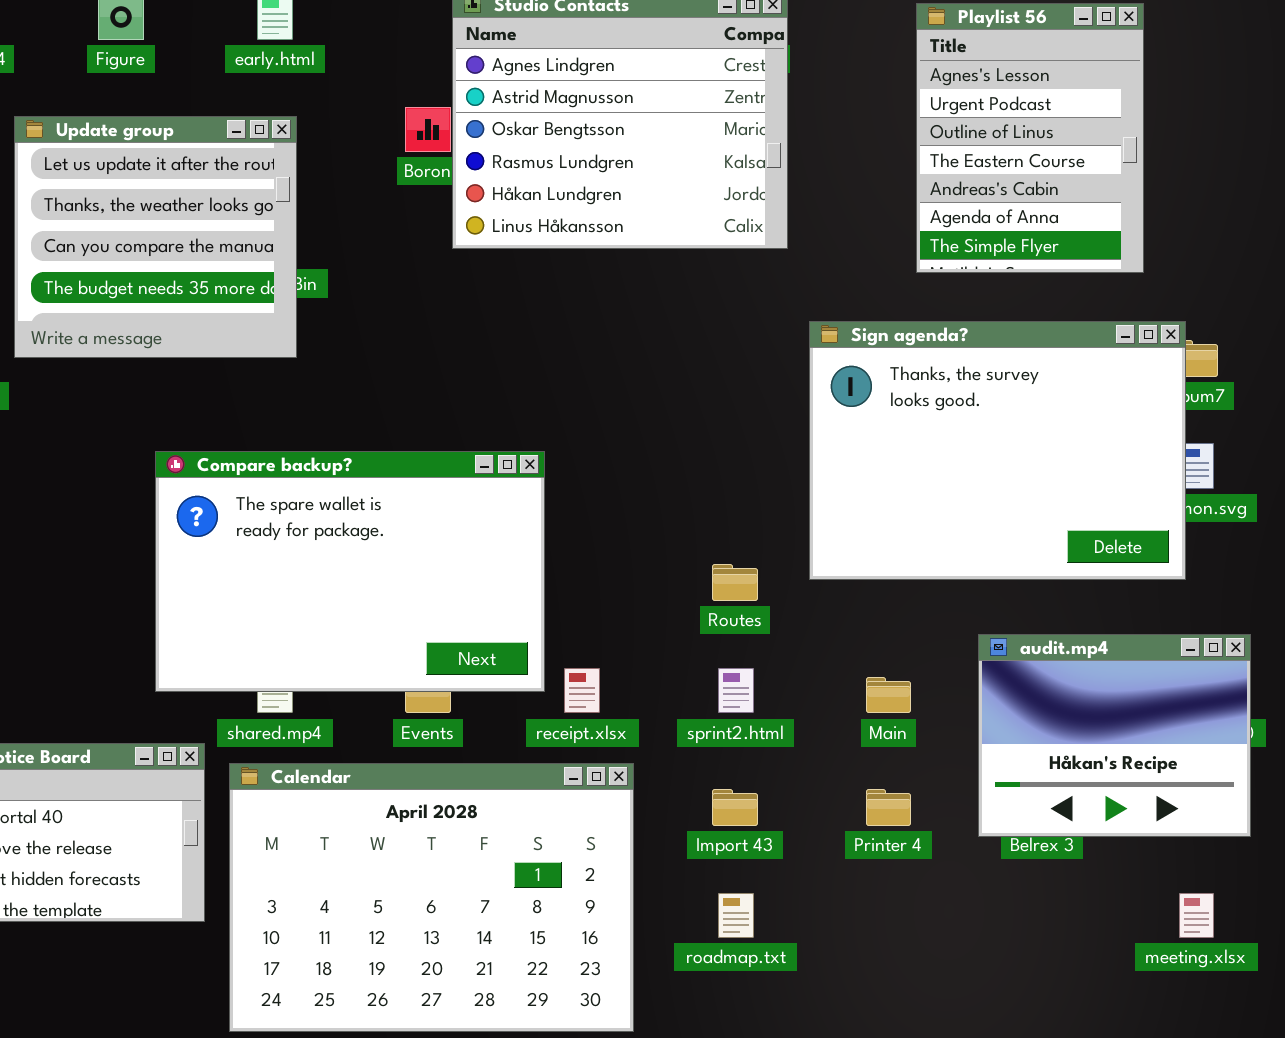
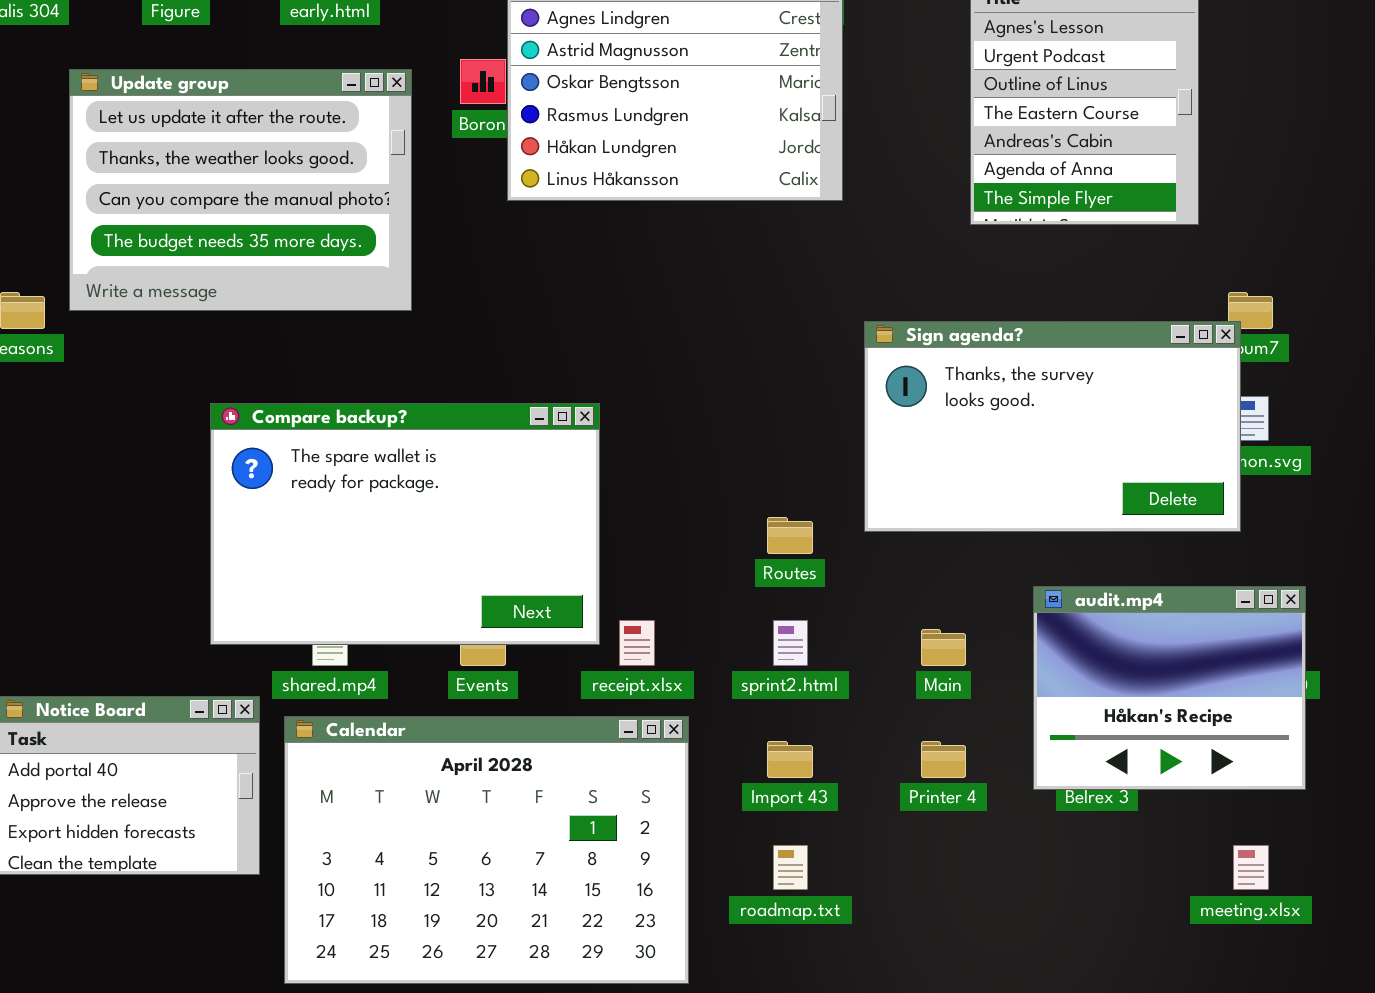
Update group: [14,116,297,358] -> [69,69,412,311], resized
Sign agenda?: [809,321,1186,580] -> [864,321,1241,532], resized

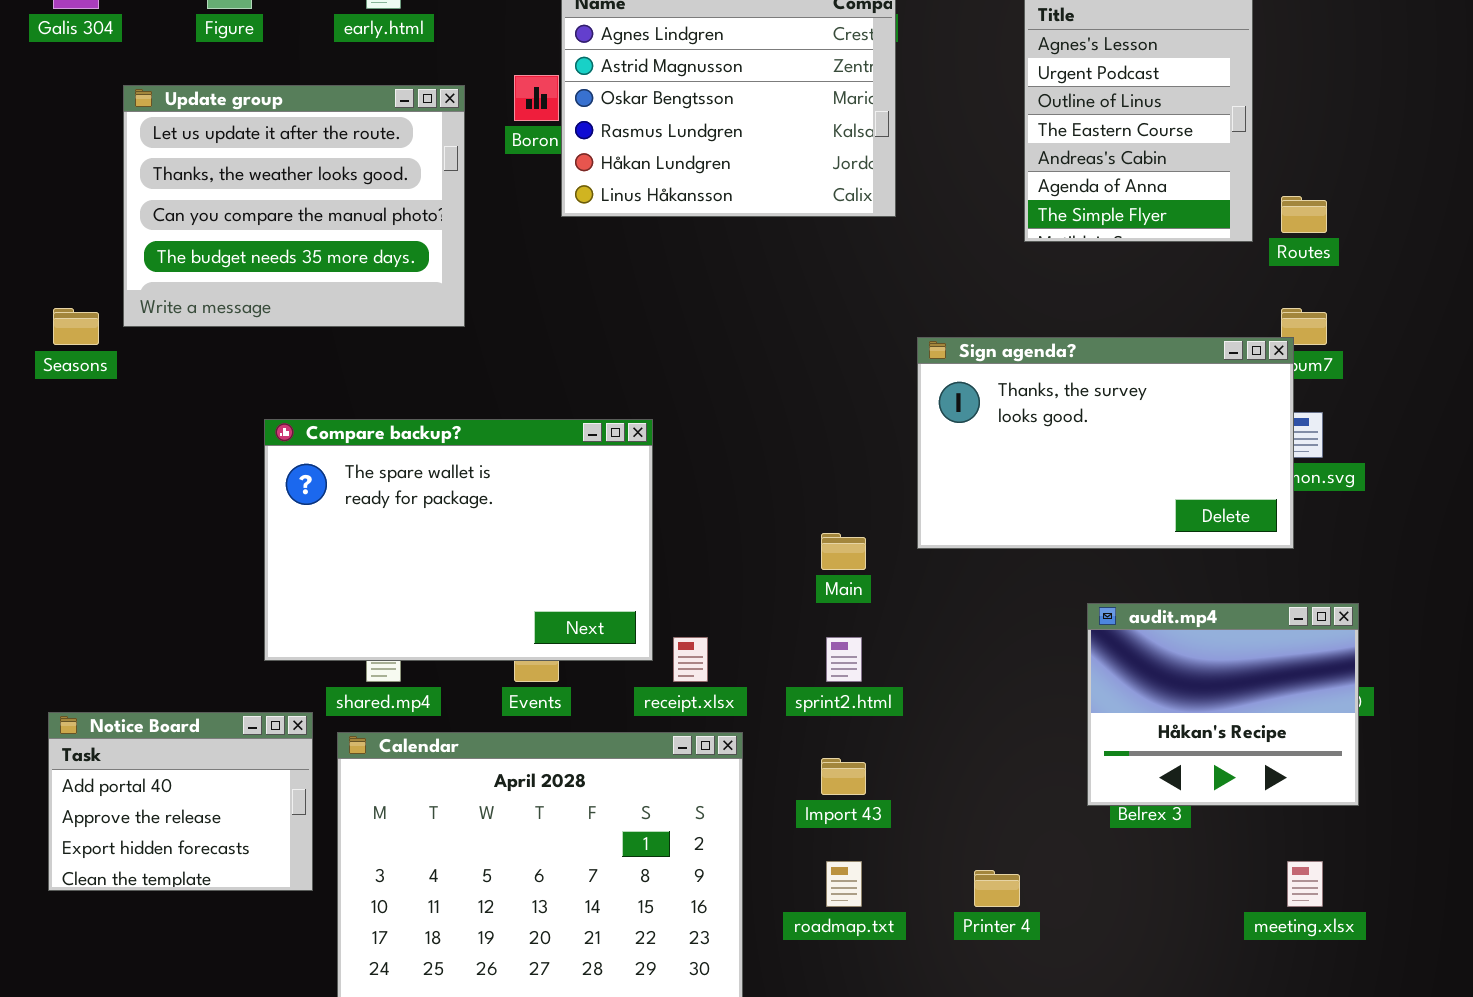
Routes: [767,517,813,554] -> [1281,196,1327,233], moved
Main: [921,629,966,666] -> [821,533,866,570], moved
Printer 4: [921,741,966,778] -> [974,870,1020,907], moved

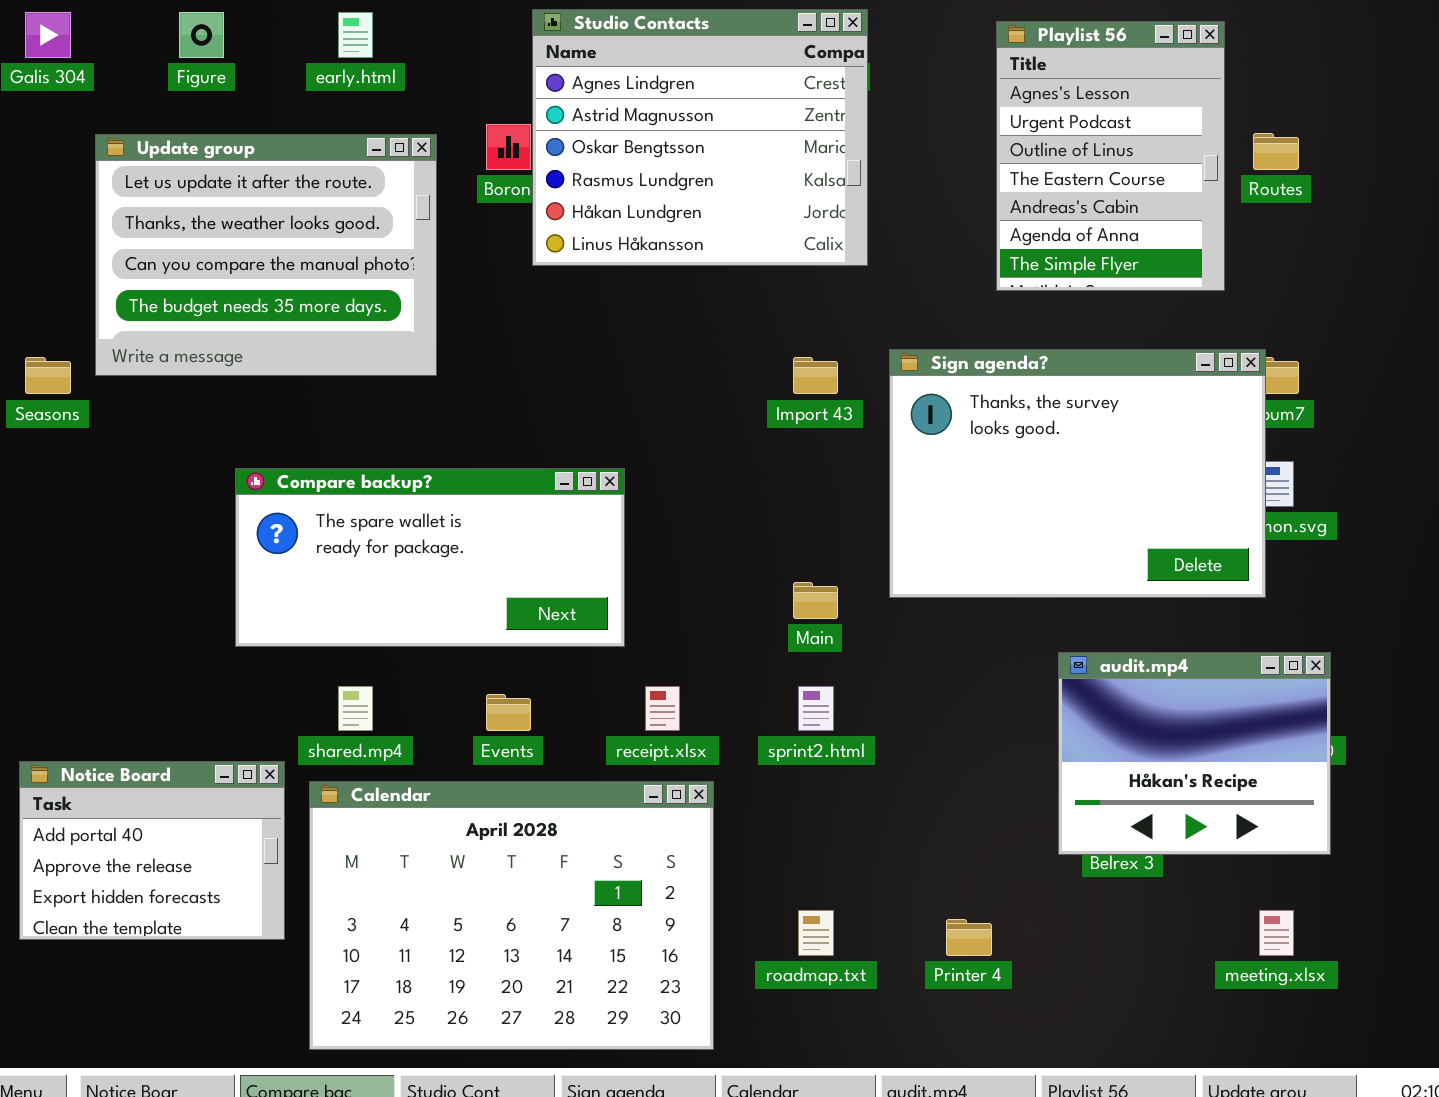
Routes: [1281,196,1327,233] -> [1253,133,1299,170], moved
Sign agenda?: [917,337,1294,549] -> [889,349,1266,598], resized
Compare backup?: [264,419,653,661] -> [235,468,625,647], resized
Import 43: [821,758,866,795] -> [793,357,838,394], moved

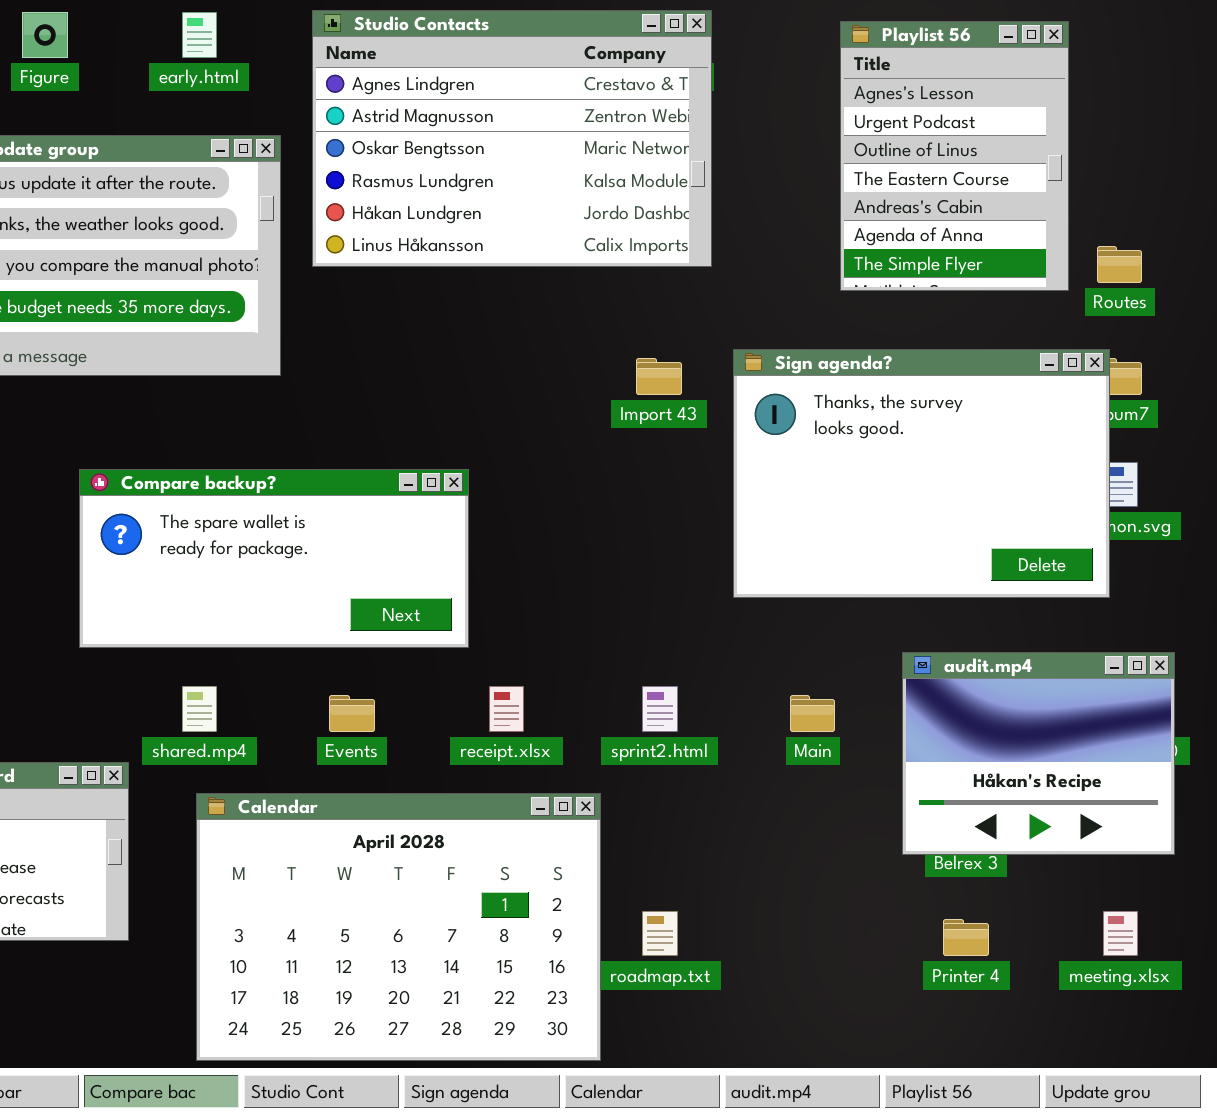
Studio Contacts: [532,9,868,266] -> [312,10,712,267], resized
Routes: [1253,133,1299,170] -> [1097,246,1142,283], moved
Main: [793,582,838,619] -> [790,695,835,732], moved
Calendar: [309,781,714,1050] -> [196,793,601,1061], moved
Printer 4: [946,919,992,956] -> [943,919,989,956], moved

